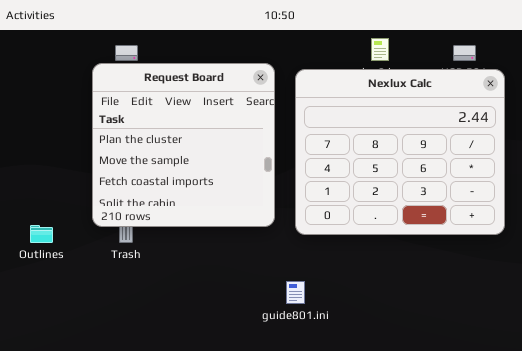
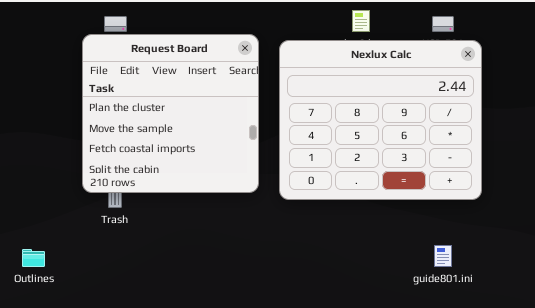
Outlines: [30,225,53,243] -> [22,249,45,267], moved
guide801.ini: [286,281,305,304] -> [434,245,452,267], moved

